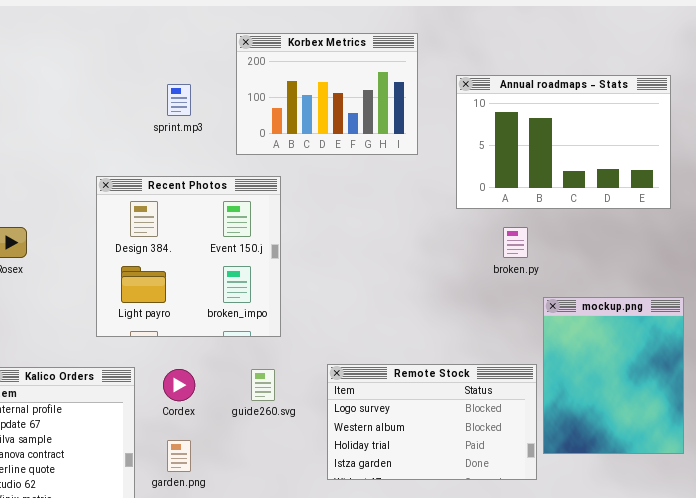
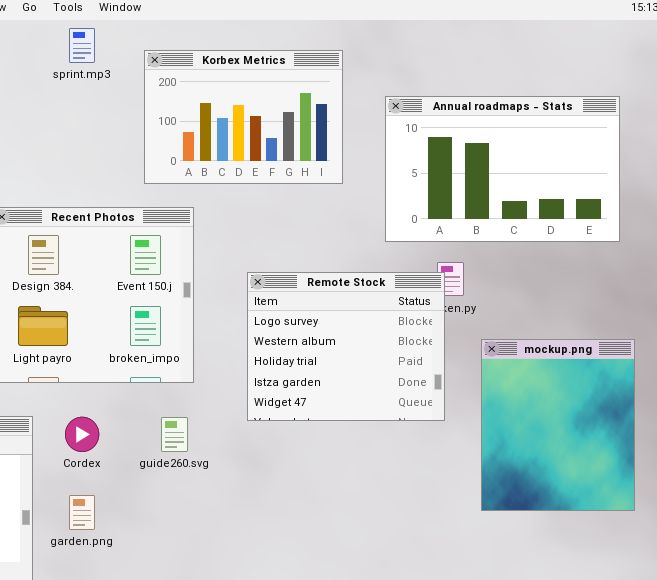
sprint.mp3: [167,84,191,116] -> [69,28,95,63], moved
Remote Stock: [327,364,537,480] -> [247,272,445,421], moved, resized

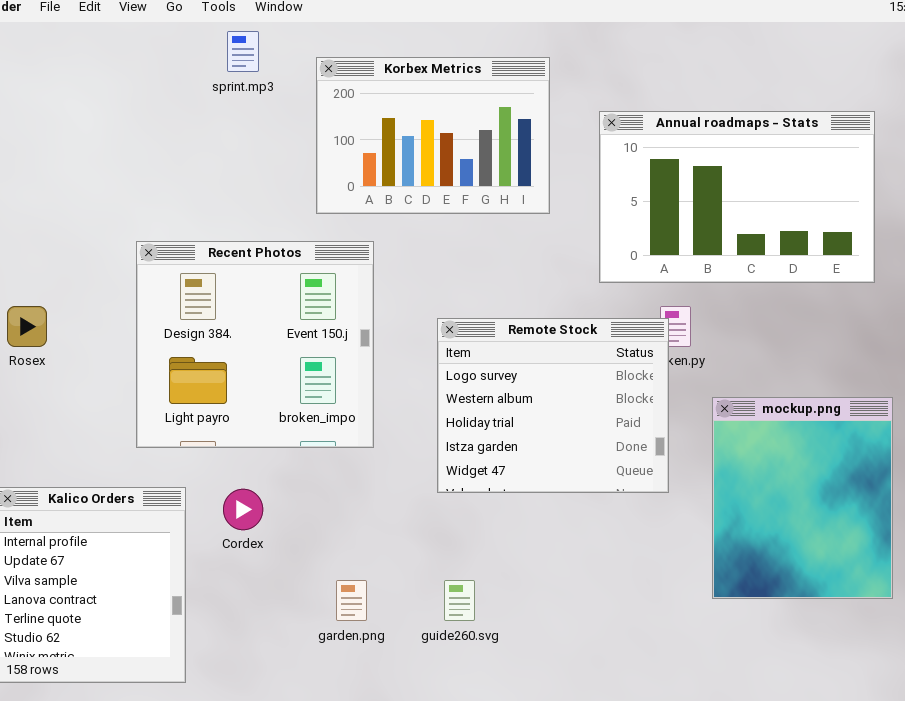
guide260.svg: [161,417,188,452] -> [444,580,475,621], moved
garden.png: [69,495,95,530] -> [336,580,367,621], moved

